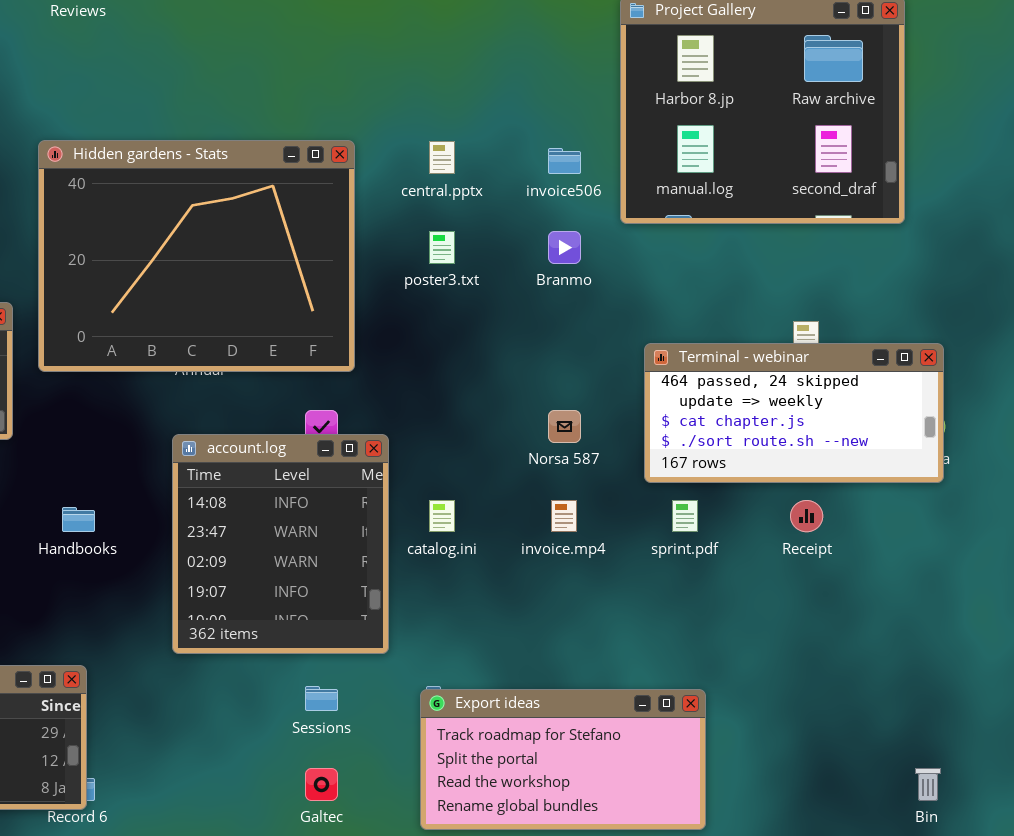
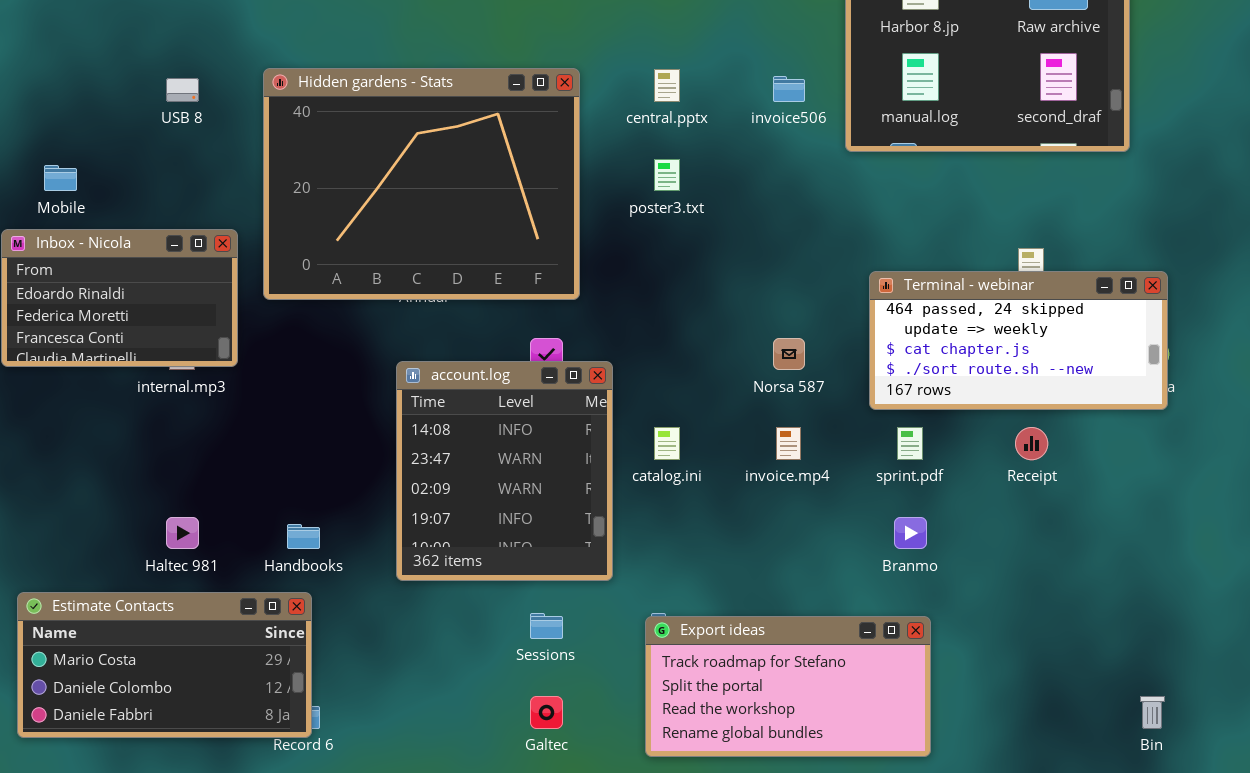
Branmo: [548,231,581,264] -> [894,517,927,549], moved
Handbooks: [62,507,95,532] -> [287,524,320,549], moved

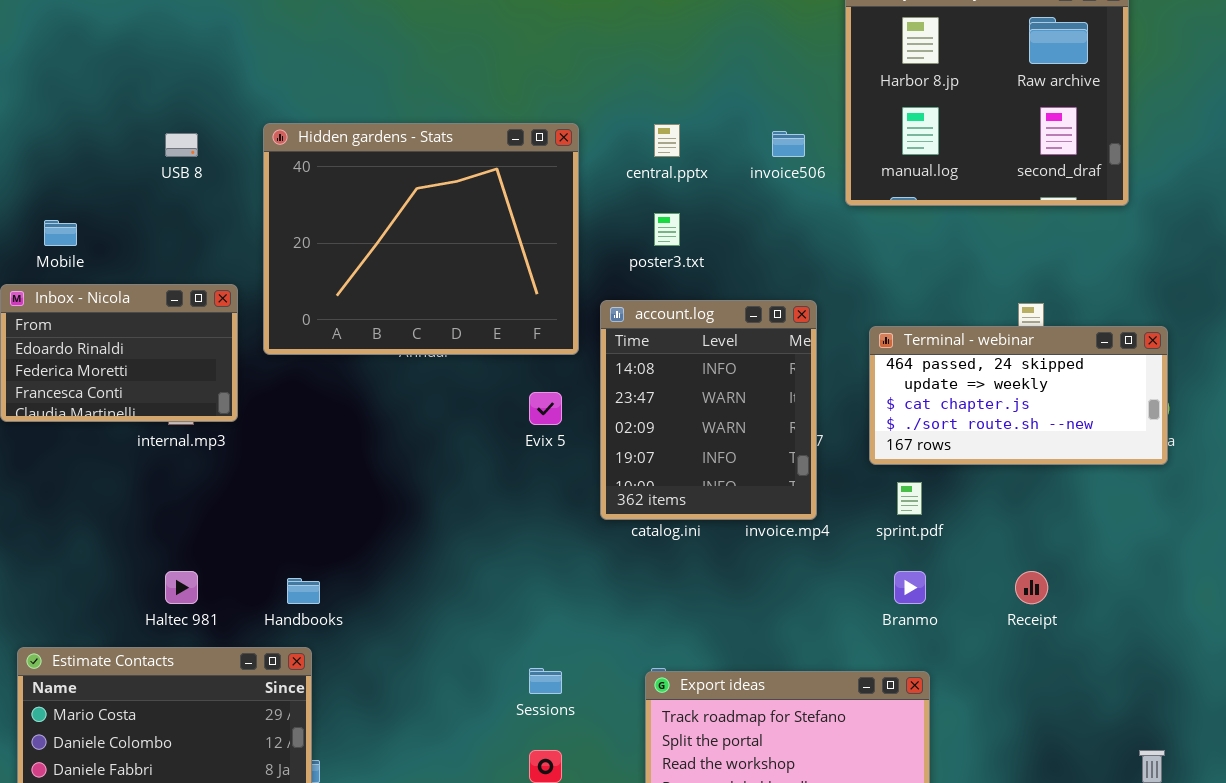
account.log: [396,361,613,581] -> [600,300,817,520], moved
Receipt: [1015,427,1048,460] -> [1015,571,1048,604], moved

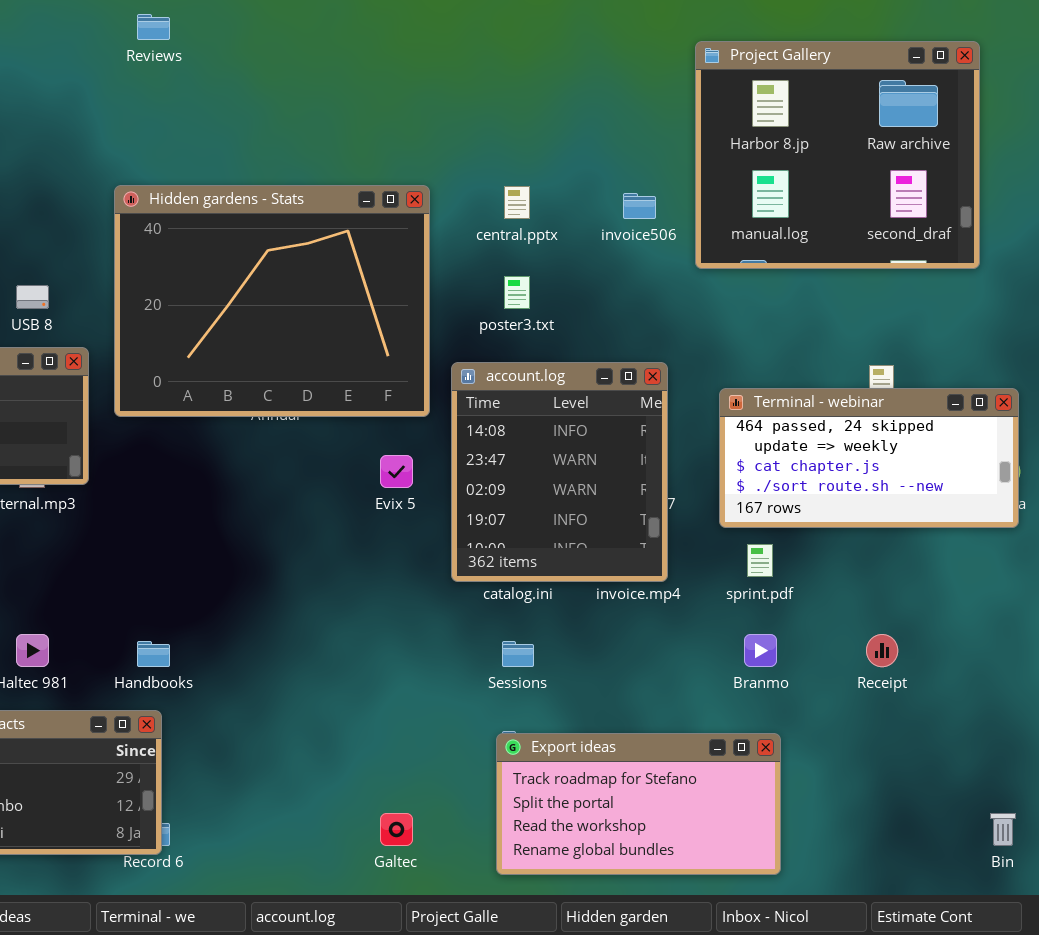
USB 8: [165,133,198,157] -> [16,285,49,309], moved
Sessions: [529,668,562,694] -> [502,641,534,667], moved

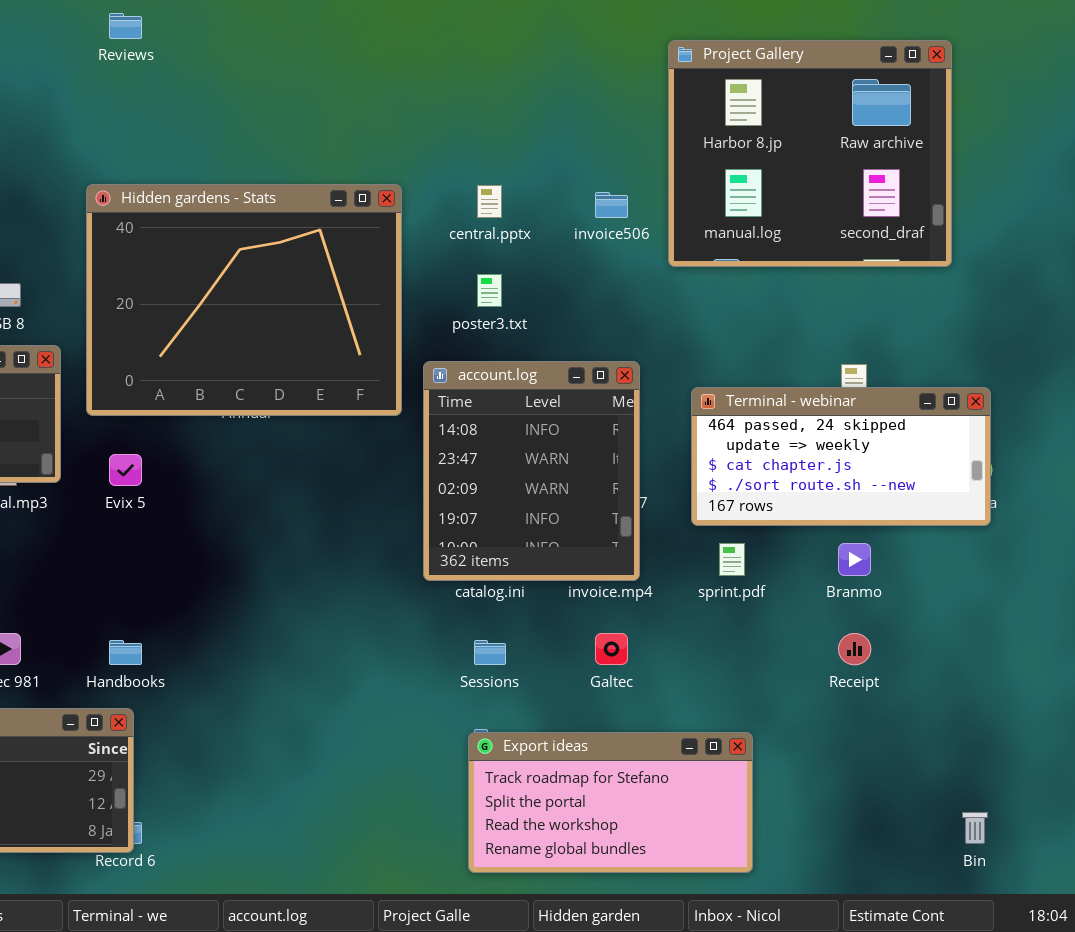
Evix 5: [380,455,413,488] -> [109,454,142,486], moved
Branmo: [744,634,777,667] -> [838,543,871,576], moved
Galtec: [380,813,413,846] -> [595,633,628,665], moved

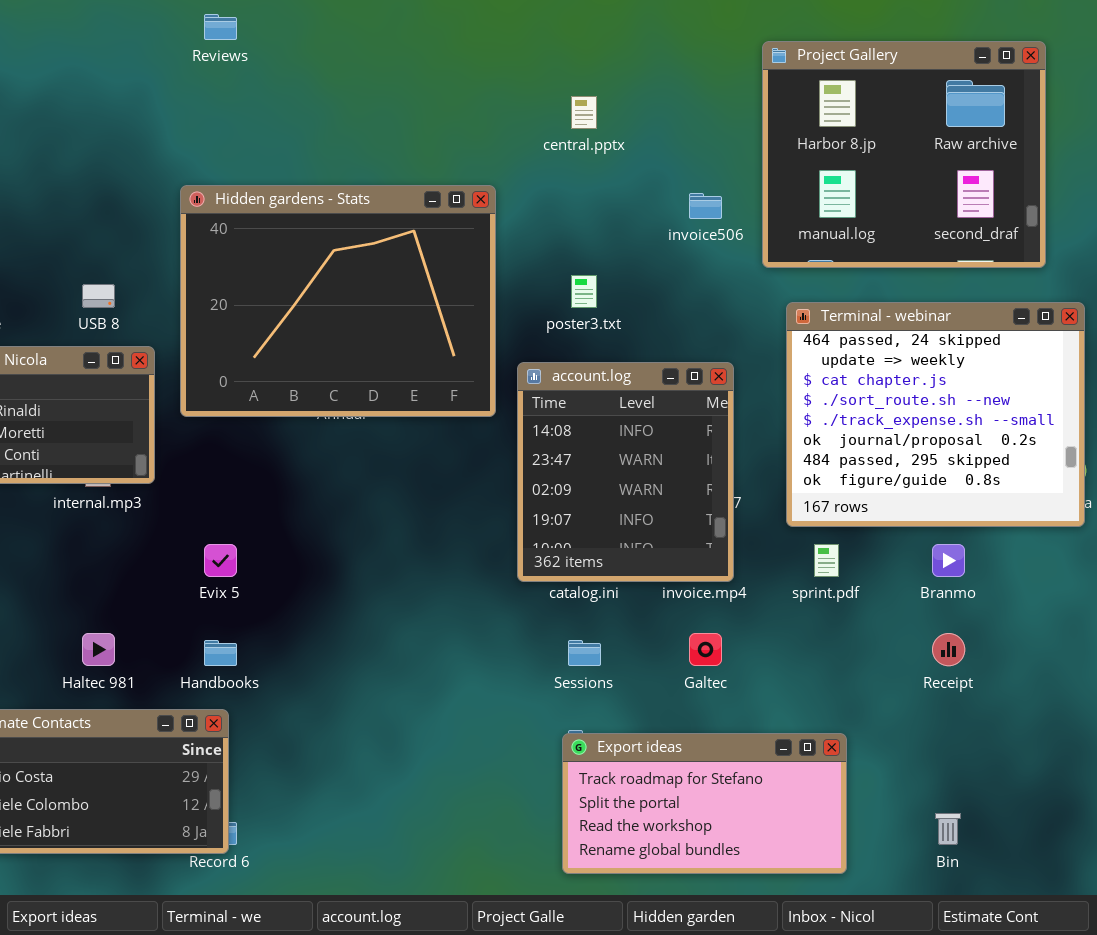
central.pptx: [477,185,502,218] -> [571,96,597,129], moved
Terminal - webinar: [691,387,991,526] -> [786,302,1085,527], resized
Evix 5: [109,454,142,486] -> [204,544,237,577], moved
Bin: [962,812,988,844] -> [935,813,961,845], moved

